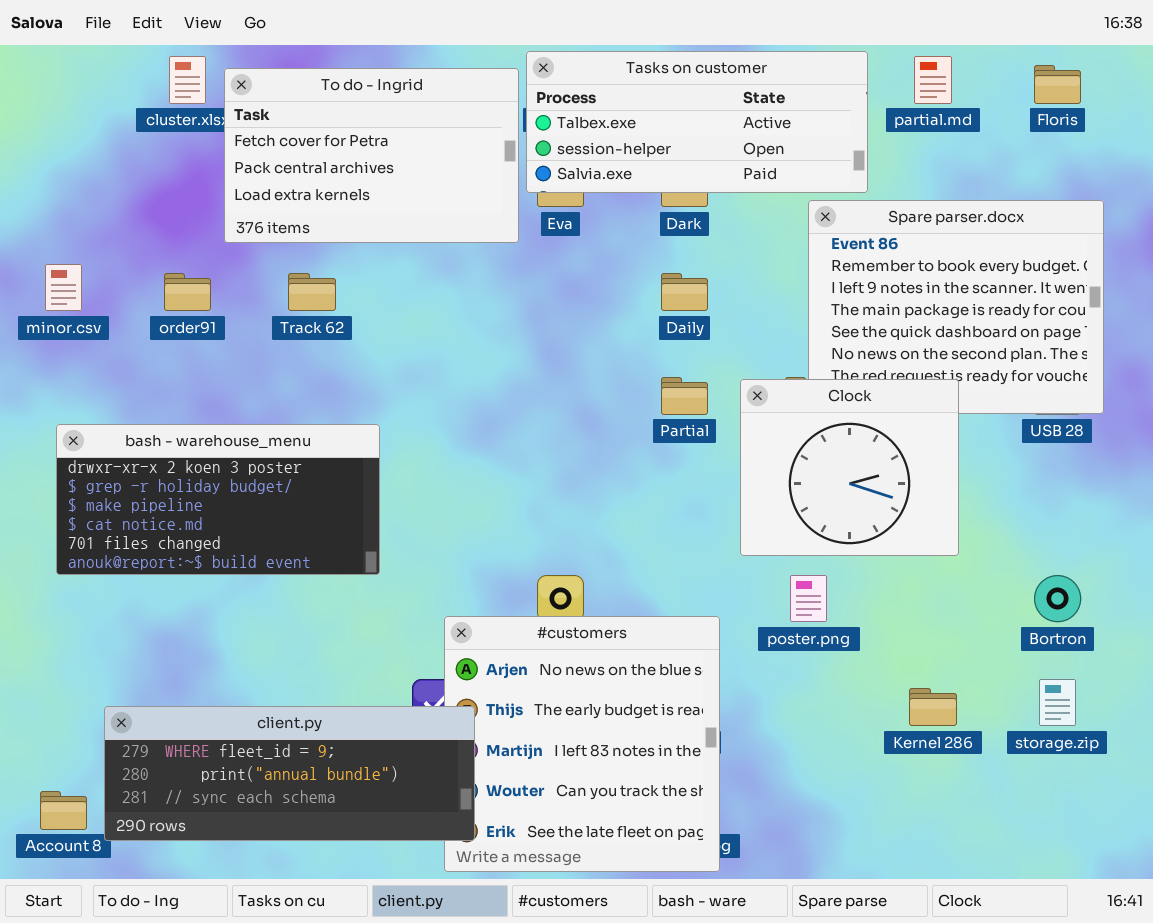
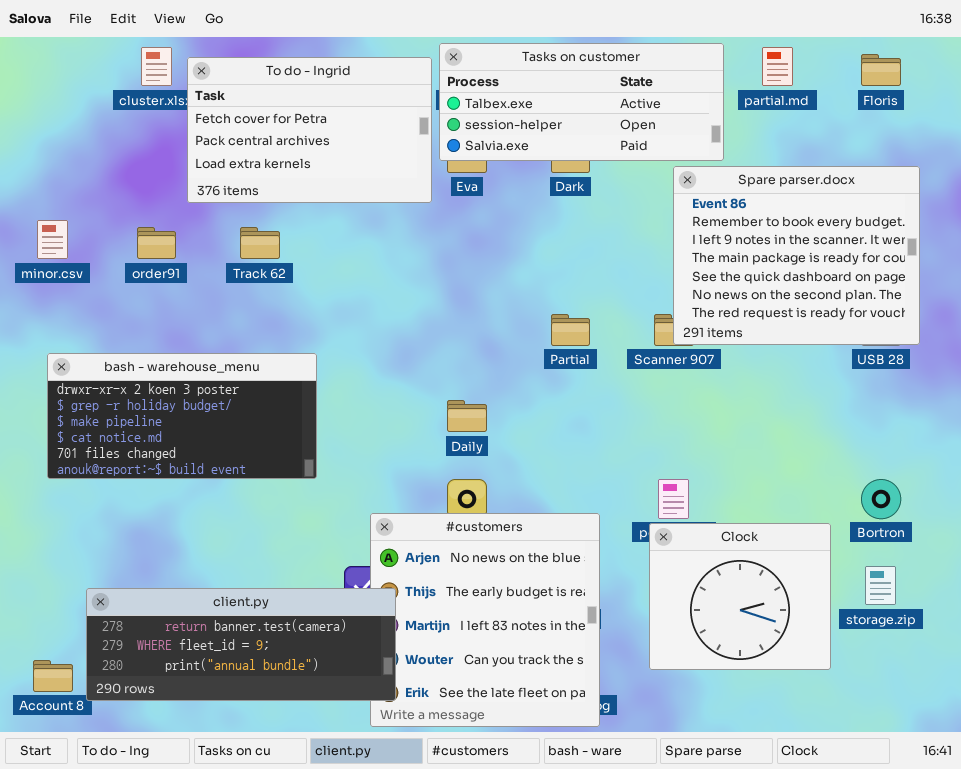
Daily: [661,273,708,311] -> [447,400,487,432], moved
Clock: [740,379,959,556] -> [649,523,831,670], moved
client.py: [104,706,475,841] -> [86,588,396,701], scrolled up 1 row

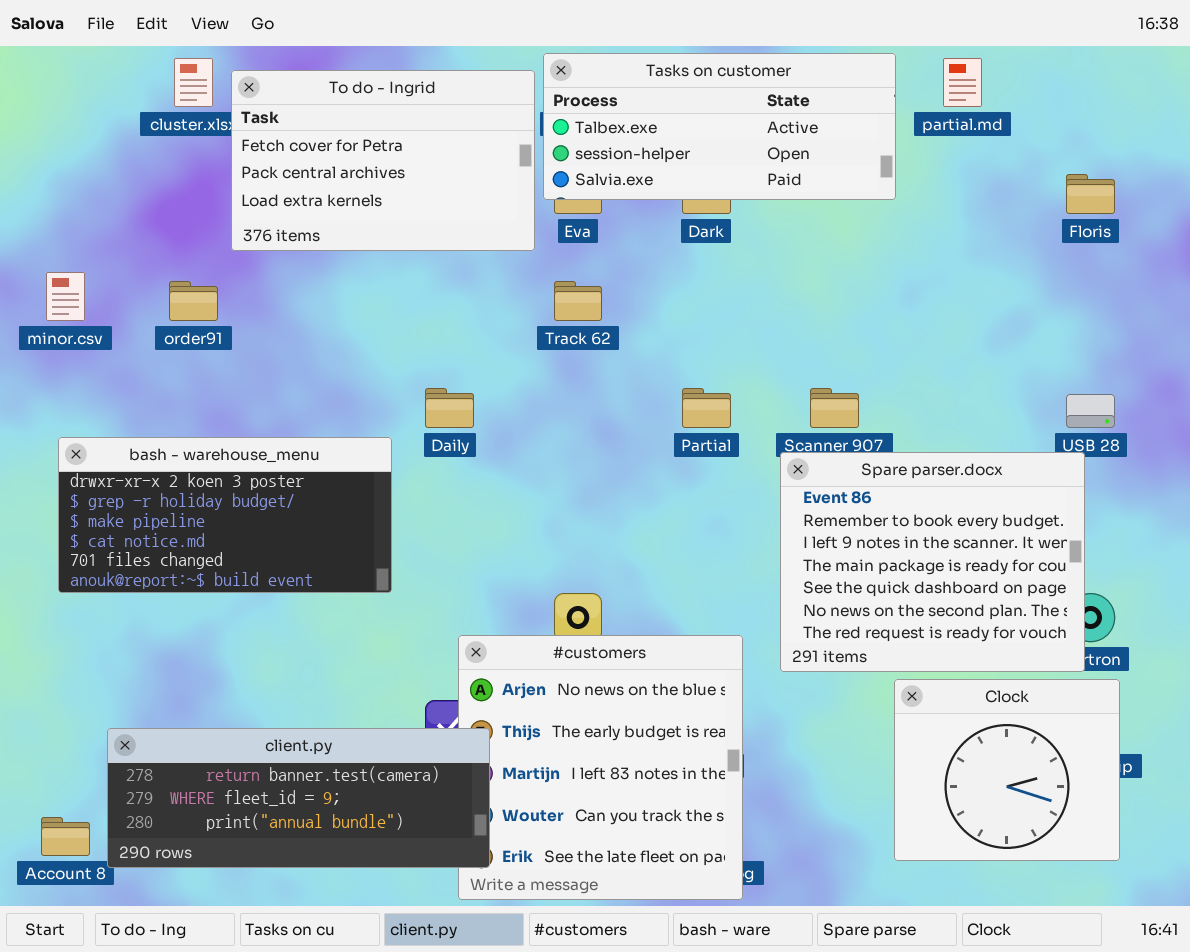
Floris: [861,54,901,86] -> [1066,174,1115,214], moved
Spare parser.docx: [673,166,920,345] -> [780,452,1085,672], moved
Track 62: [240,227,280,259] -> [554,281,602,321], moved
Daily: [447,400,487,432] -> [425,388,474,428], moved
Clock: [649,523,831,670] -> [894,679,1120,861], moved

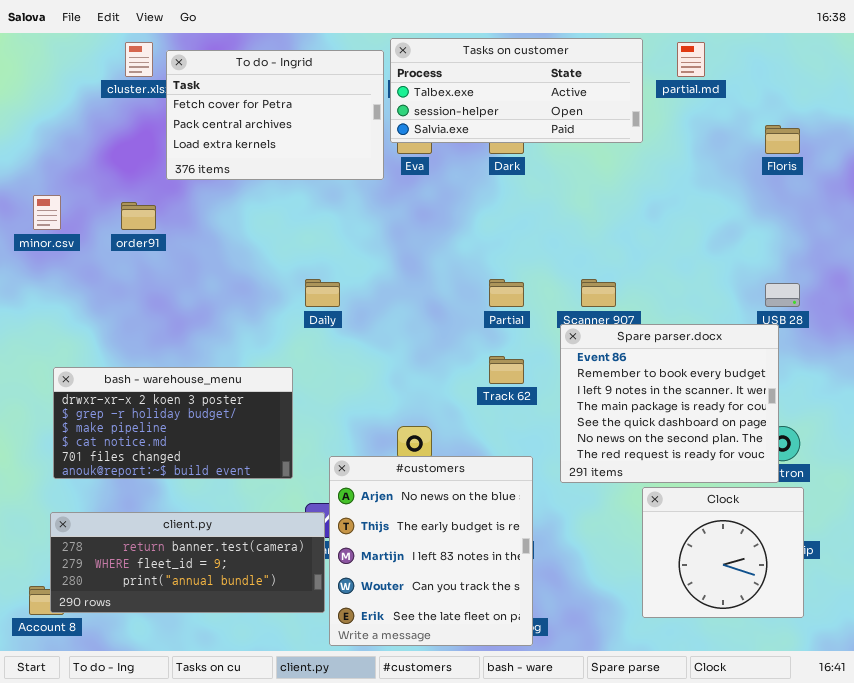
Track 62: [554,281,602,321] -> [489,356,524,384], moved
bash - warehouse_menu: [58,437,392,593] -> [53,367,293,479], moved
client.py: [107,728,490,868] -> [50,512,325,613], moved

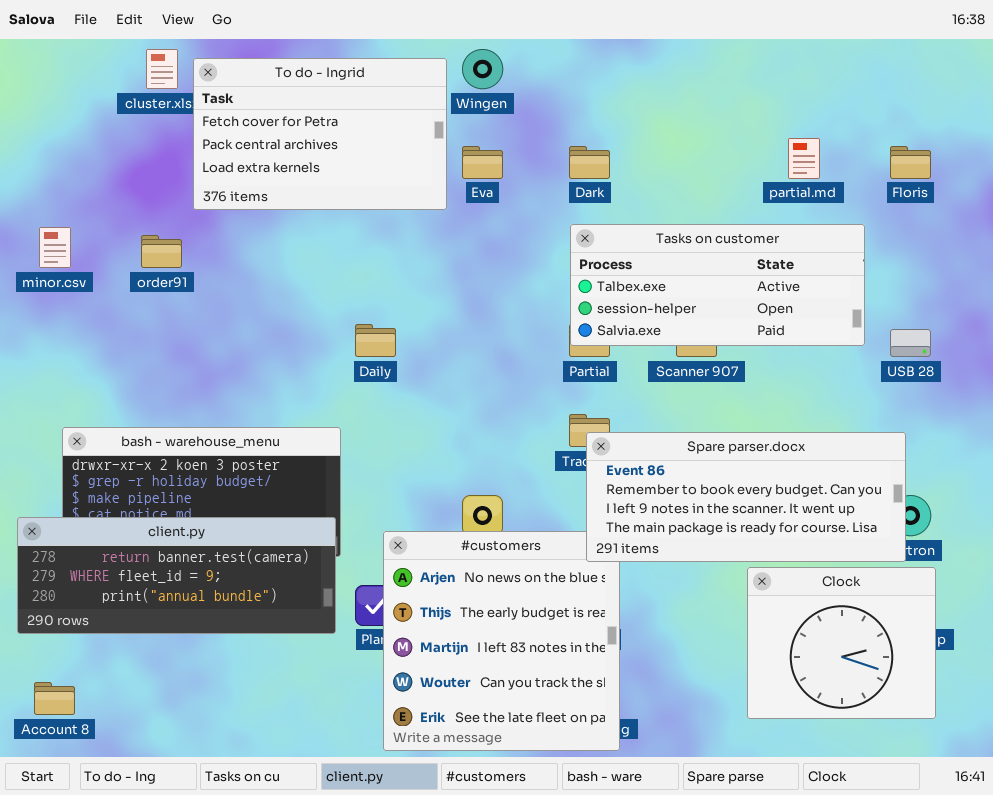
Tasks on customer: [390,38,643,143] -> [570,224,865,346], moved
partial.md: [677,42,705,77] -> [788,138,820,179], moved
Spare parser.docx: [560,324,779,483] -> [586,432,906,562], resized
client.py: [50,512,325,613] -> [17,517,336,634], moved

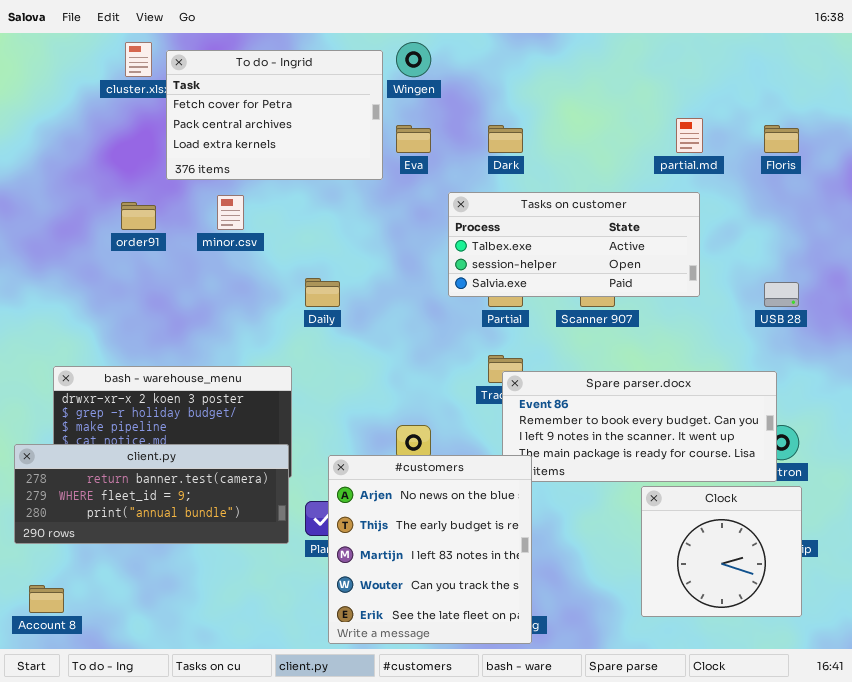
Tasks on customer: [570,224,865,346] -> [448,192,700,297], moved
minor.csv: [39,227,71,268] -> [217,195,244,230], moved
#customers: [383,531,620,751] -> [328,455,532,644], raised

